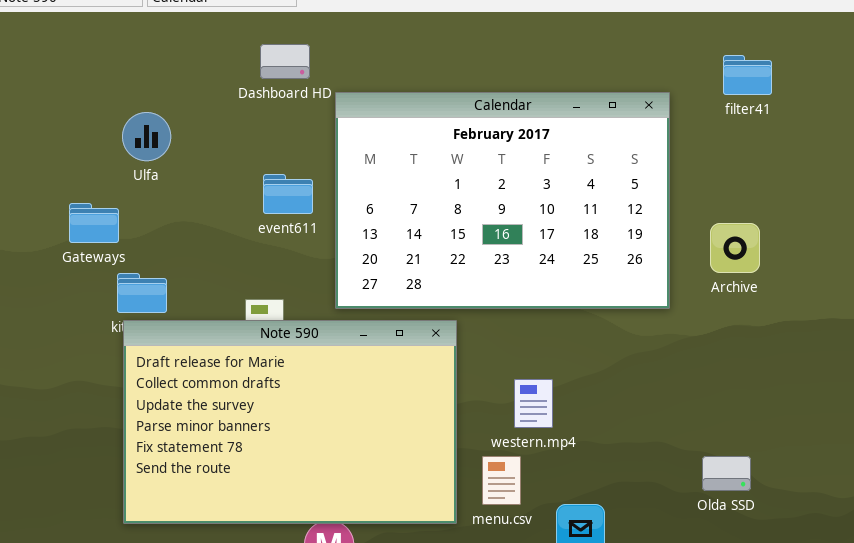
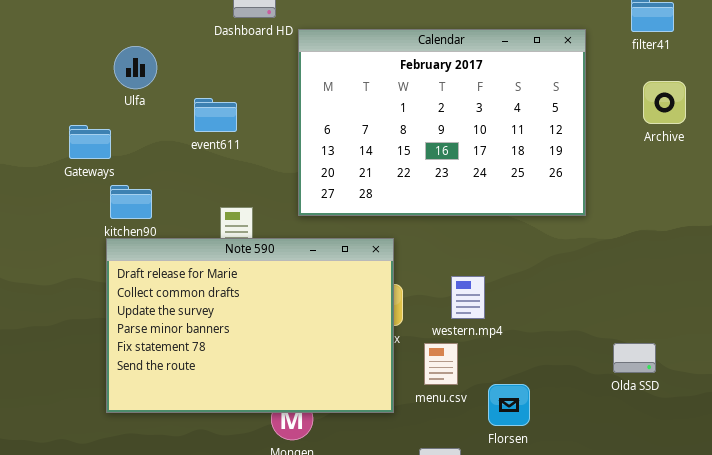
event611: [263,174,313,214] -> [194,98,237,132], moved
Archive: [710,223,760,273] -> [643,81,686,124], moved
Note 590: [123,320,457,524] -> [106,238,394,413], moved

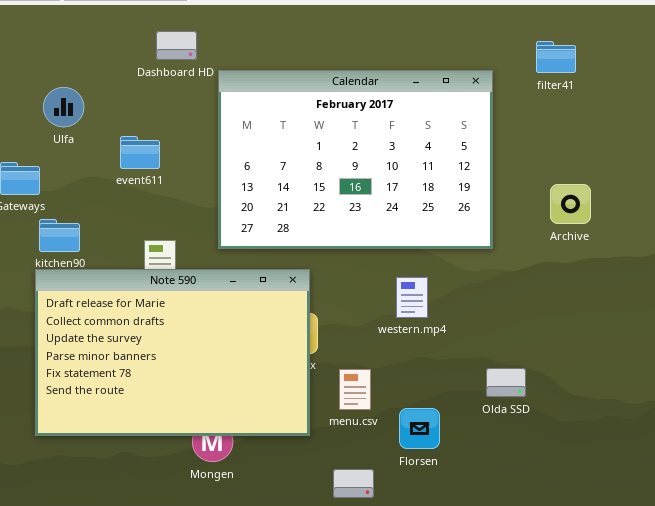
Archive: [643,81,686,124] -> [550,184,591,224], moved
western.mp4: [451,276,485,319] -> [396,277,428,318], moved
Olda SSD: [613,343,656,373] -> [486,368,526,397], moved

